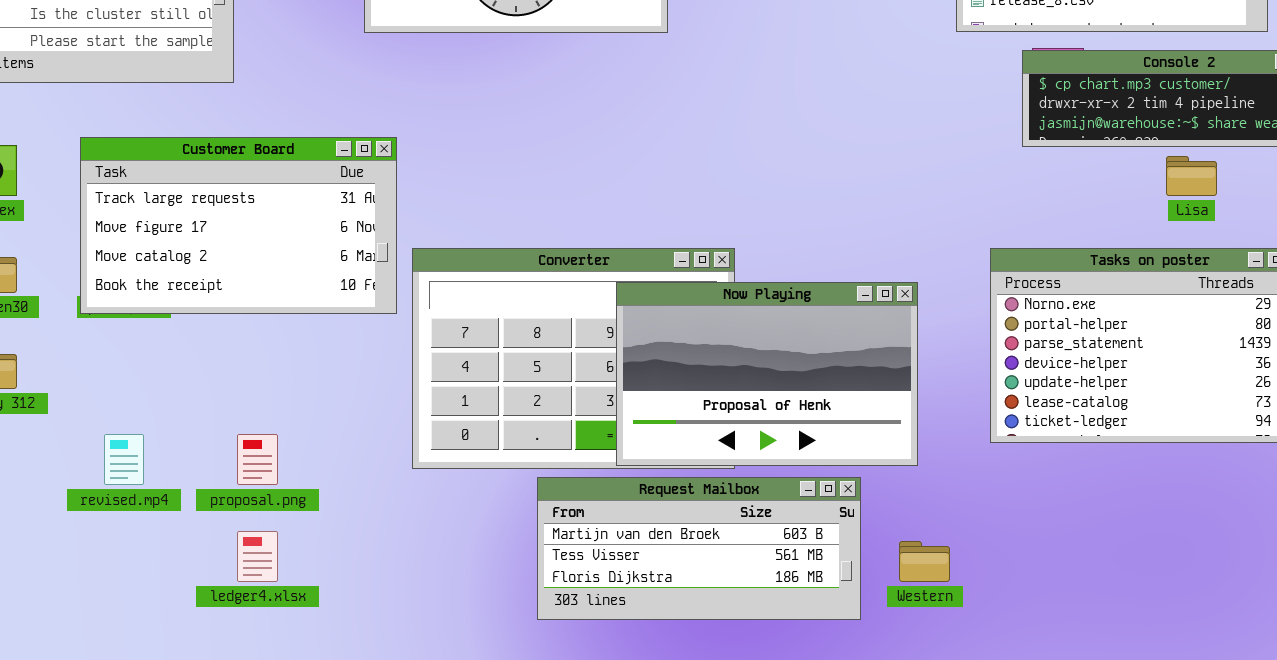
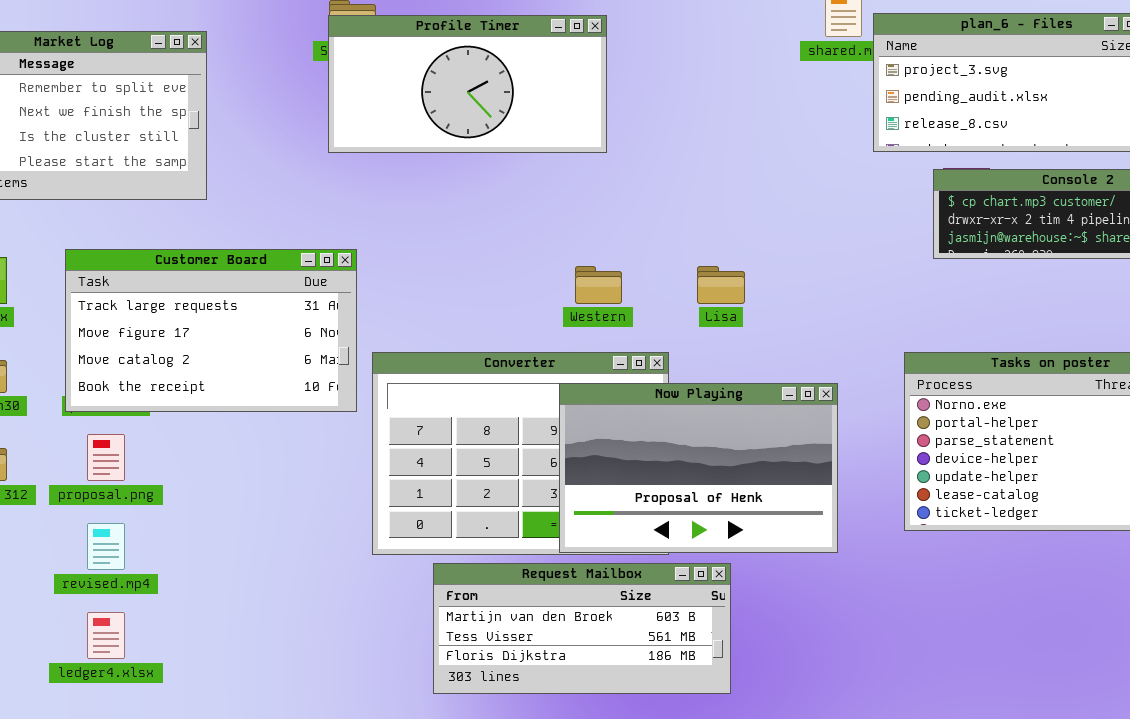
Lisa: [1166,156,1217,196] -> [697,266,745,304], moved
proposal.png: [237,434,278,485] -> [87,434,125,481], moved
Request Mailbox: [537,477,861,620] -> [433,563,731,694], moved
ledger4.xlsx: [237,531,278,582] -> [87,612,125,659], moved
Western: [899,541,950,582] -> [575,266,622,304], moved

